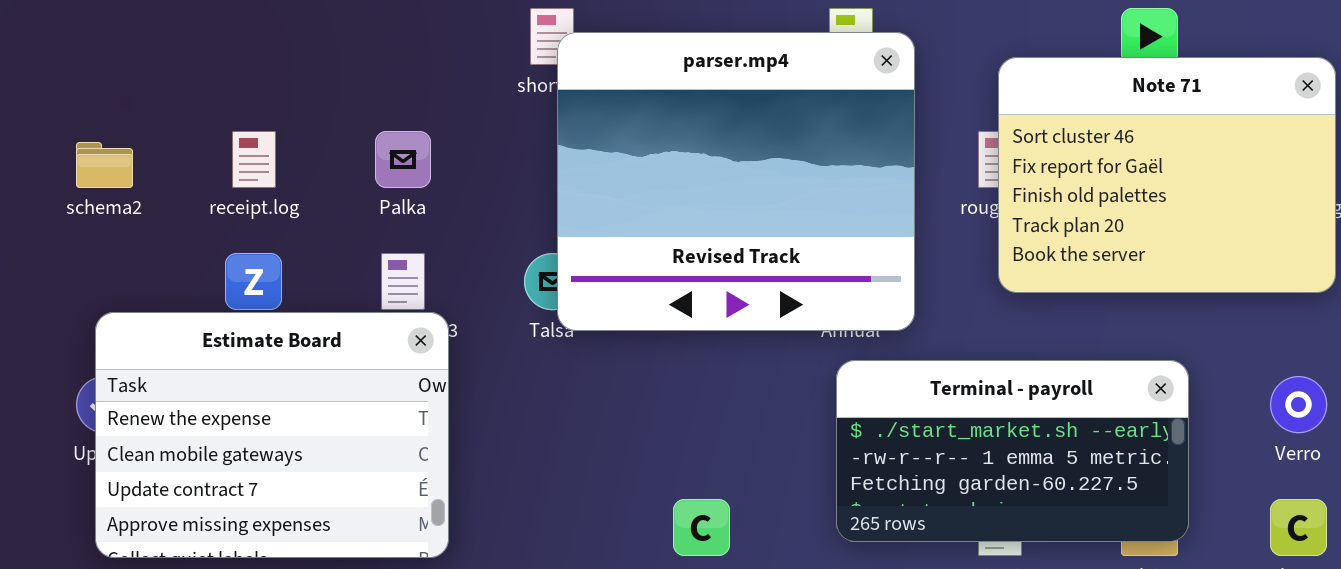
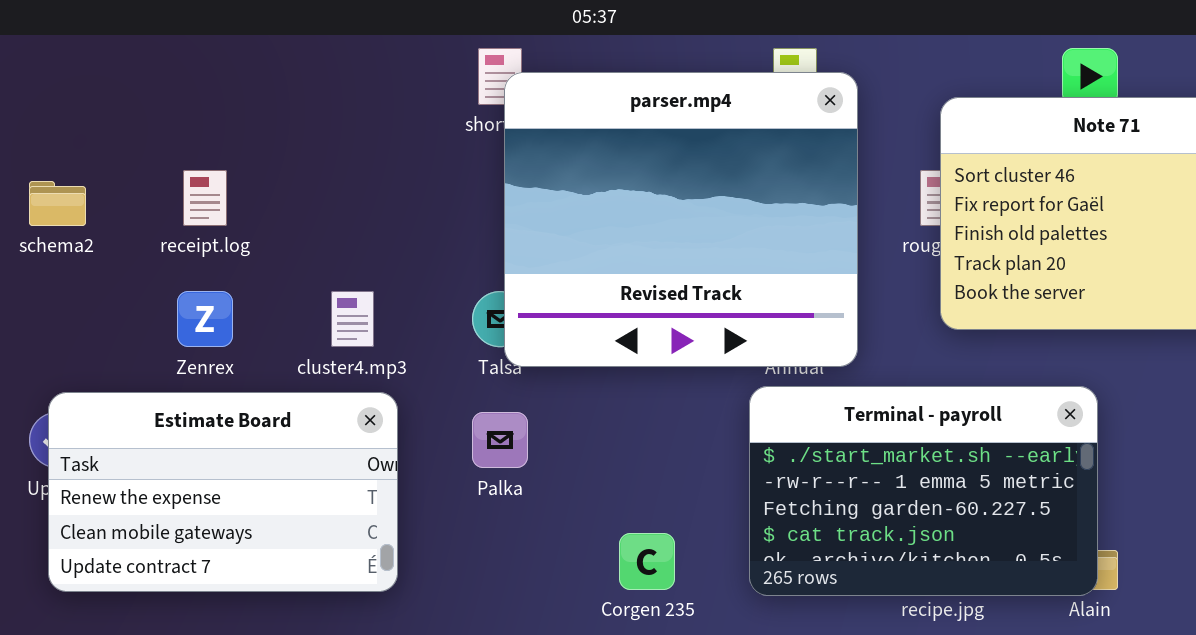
Palka: [375,131,431,188] -> [472,412,528,468], moved
Estimate Board: [95,312,449,558] -> [48,392,398,592], resized
Terminal - payroll: [836,360,1189,542] -> [749,386,1098,596], moved, resized

